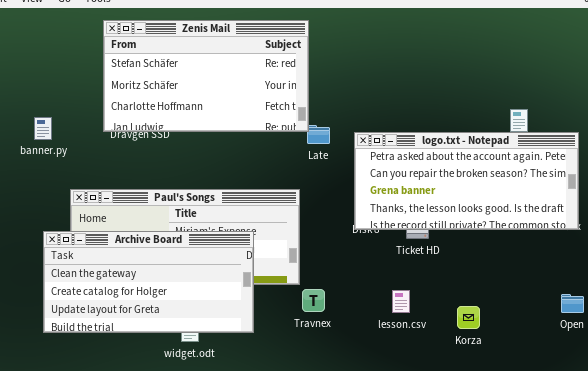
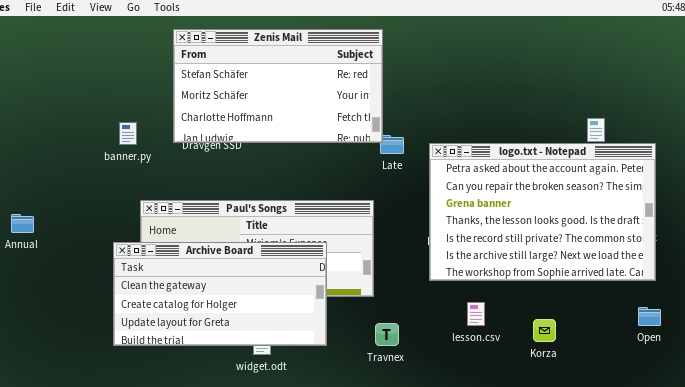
banner.py: [34,117,52,140] -> [119,122,137,145], moved
logo.txt - Notepad: [354,132,579,230] -> [429,143,656,281], resized
Travnex: [302,289,325,312] -> [375,323,399,346], moved

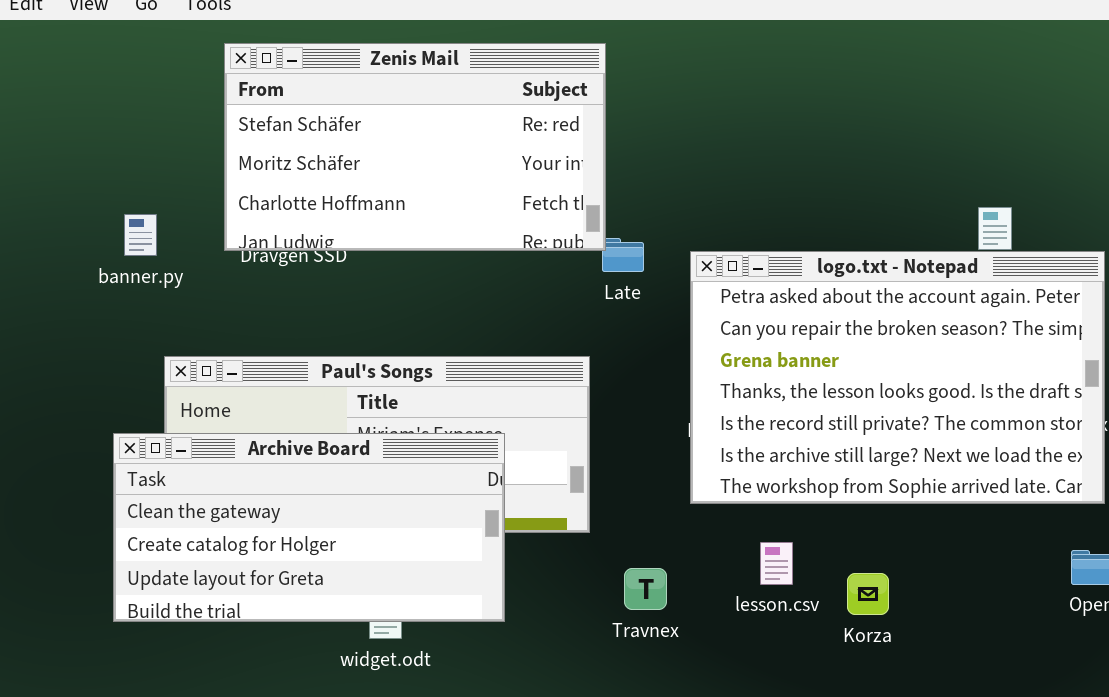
Korza: [533,319,556,342] -> [847,573,889,615], moved
Travnex: [375,323,399,346] -> [624,568,667,610], moved

